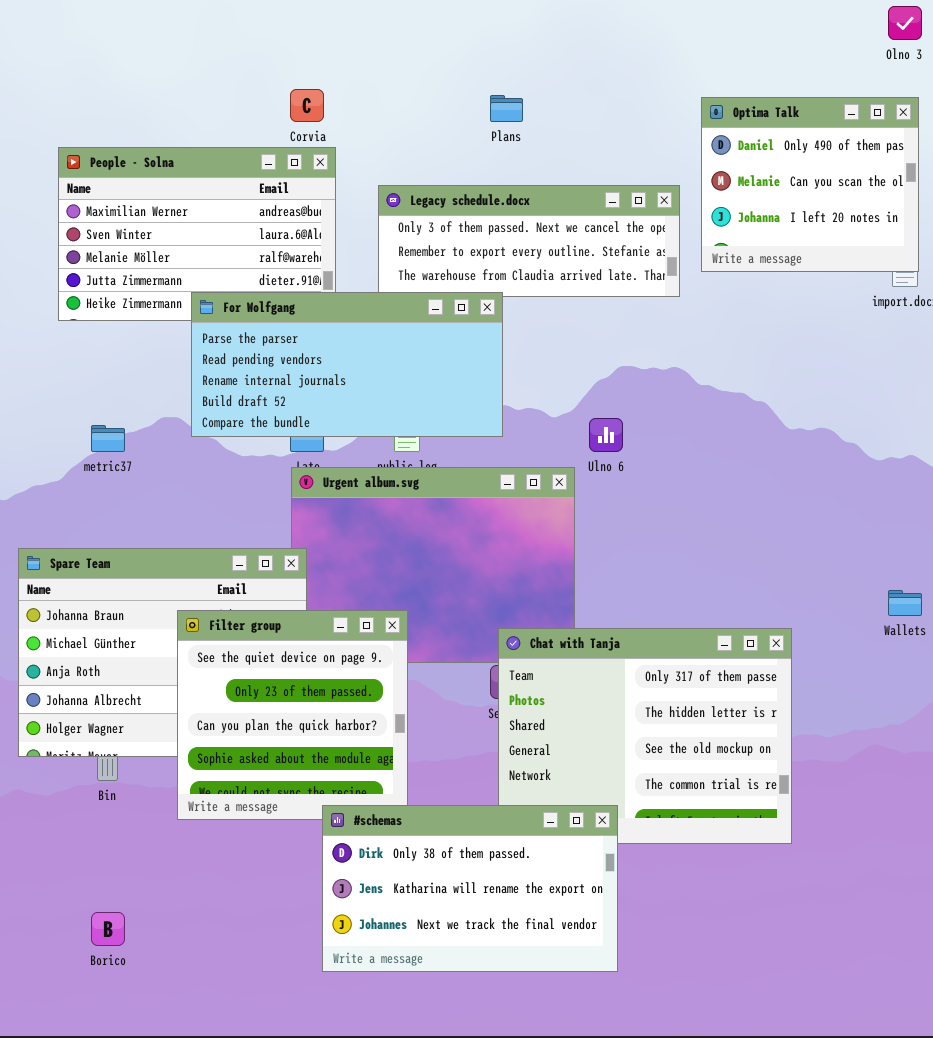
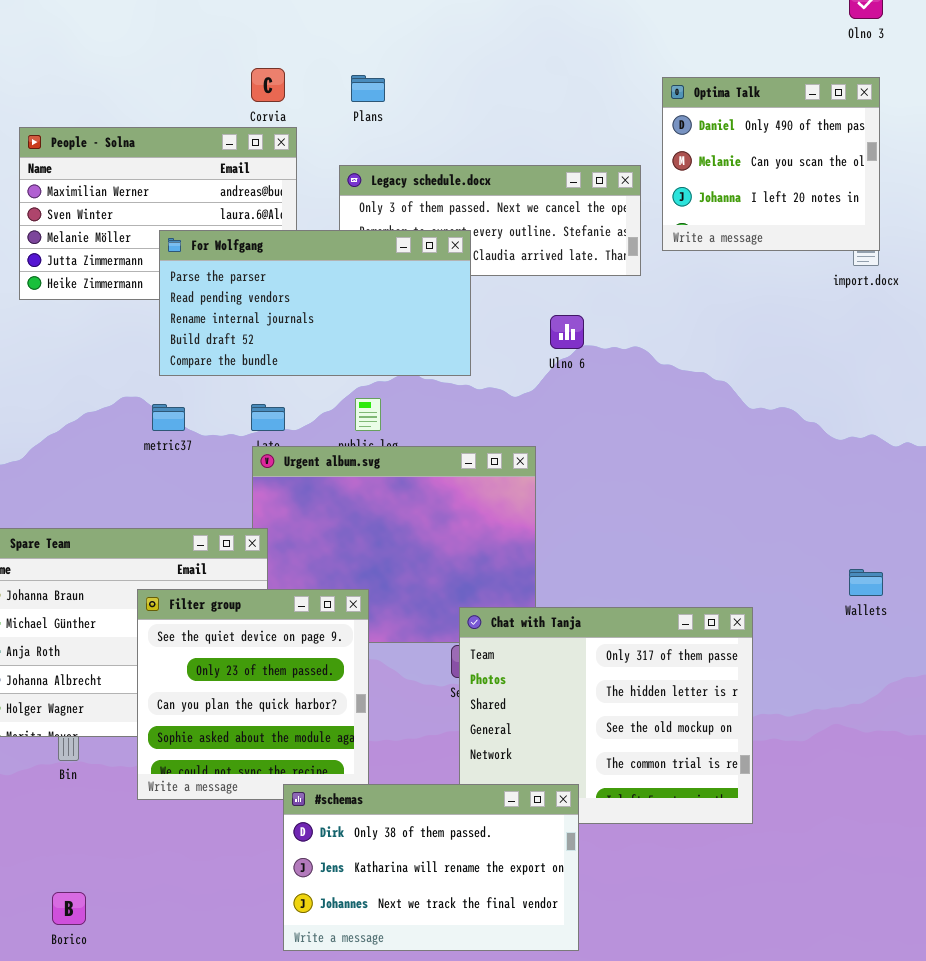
Plans: [490,95,523,122] -> [351,75,385,102], moved
For Wolfgang: [191,292,503,437] -> [159,230,471,376], moved
Ulno 6: [589,418,623,452] -> [550,315,584,349], moved
metric37: [91,425,125,452] -> [152,404,185,431], moved

